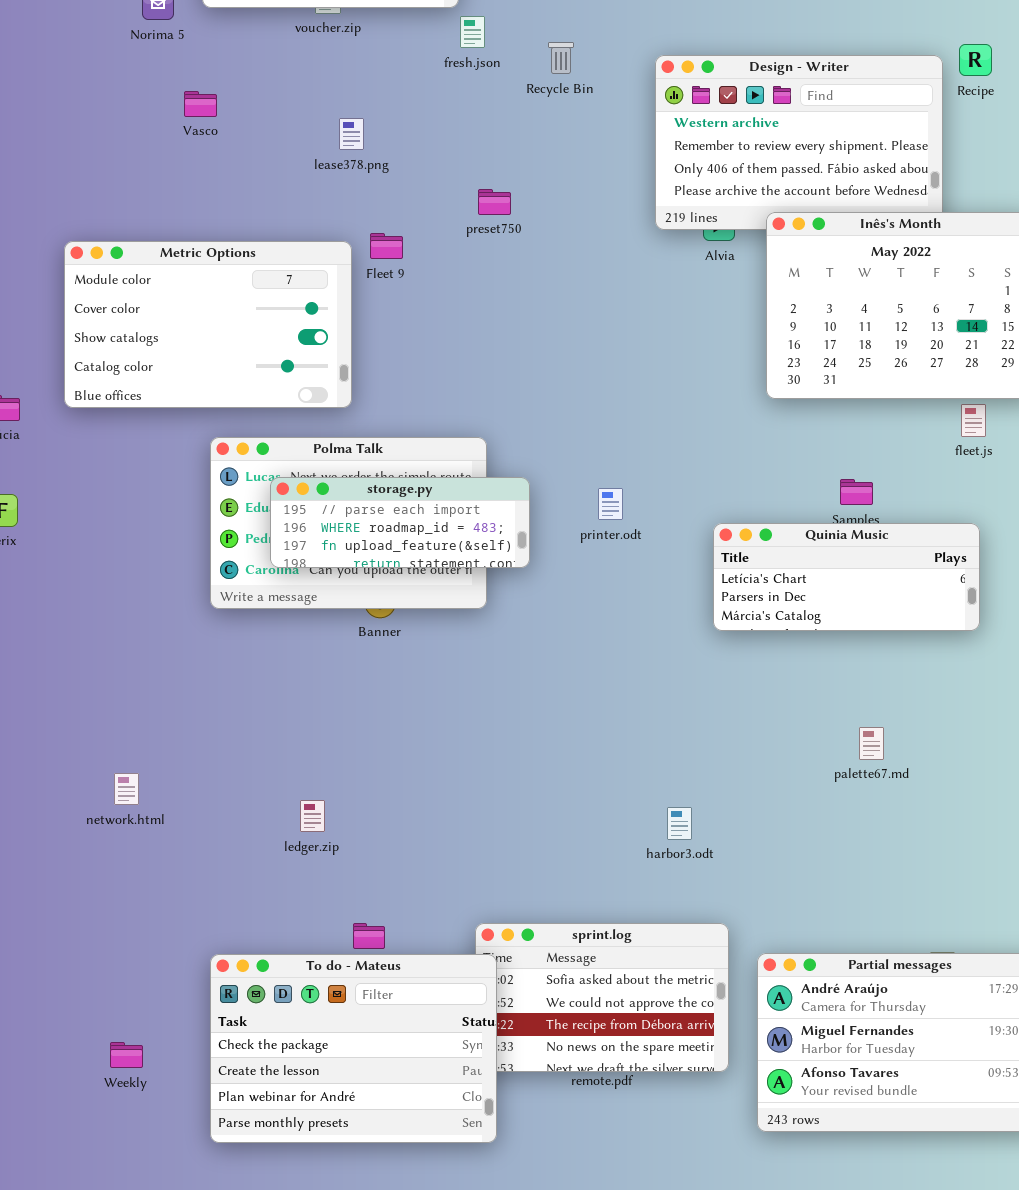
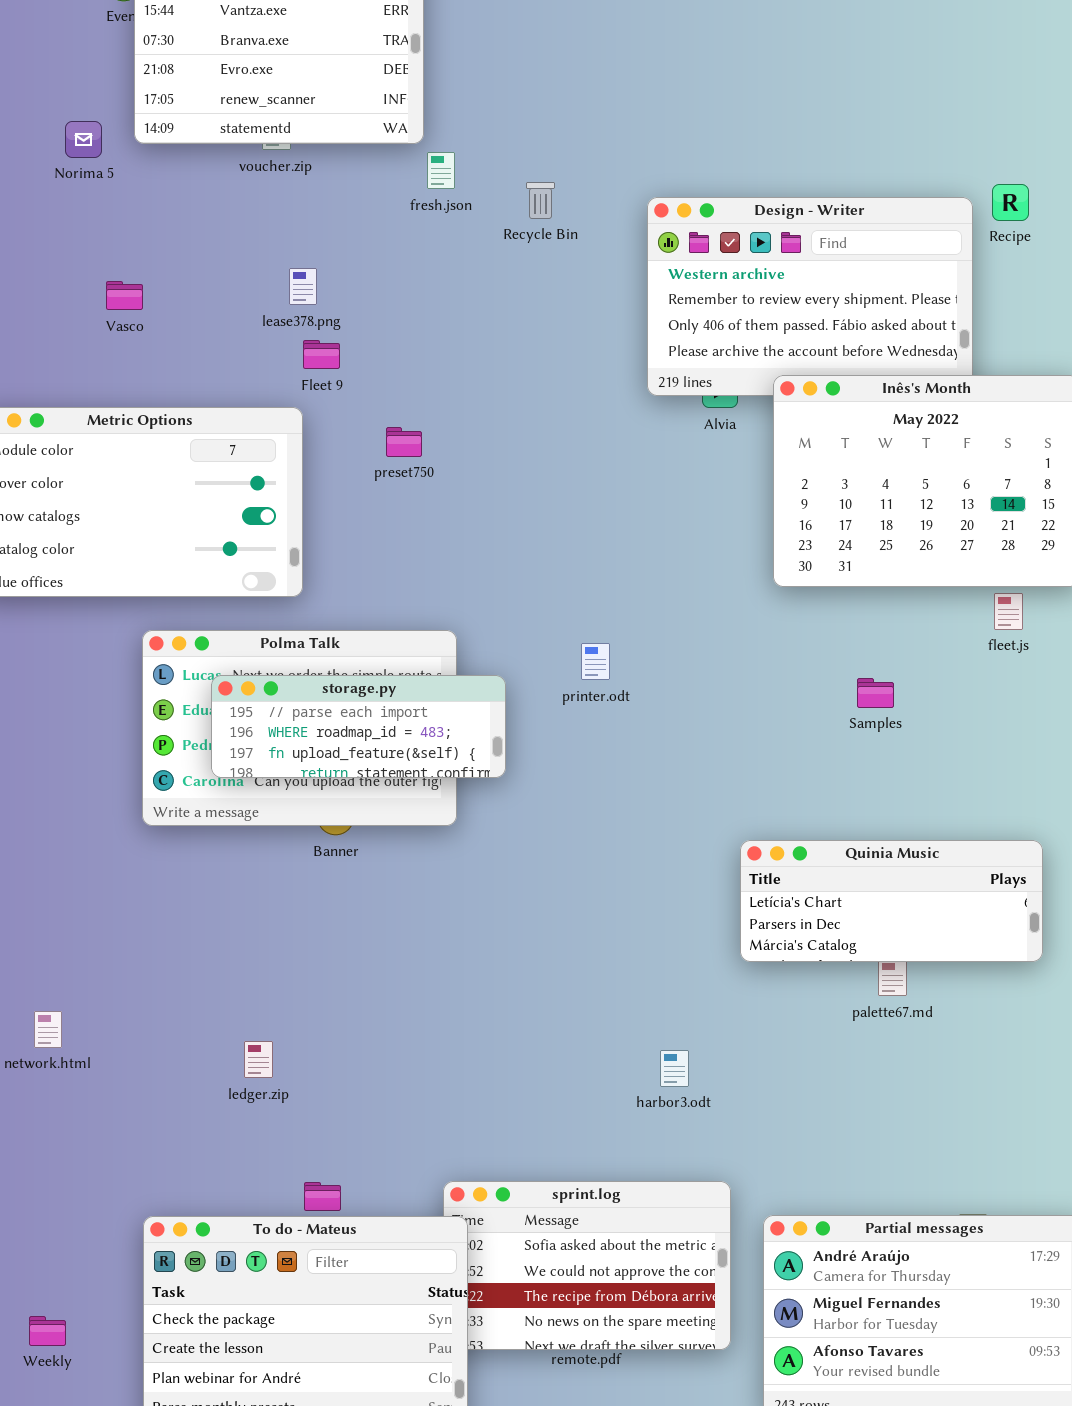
Vasco: [184,91,217,117] -> [106,281,143,310], moved
preset750: [478,189,511,215] -> [386,427,422,457], moved
Fleet 9: [370,233,403,259] -> [303,340,340,369], moved
printer.odt: [598,488,623,520] -> [581,643,610,680], moved
Quinia Music: [713,523,980,631] -> [740,840,1043,962], moved

